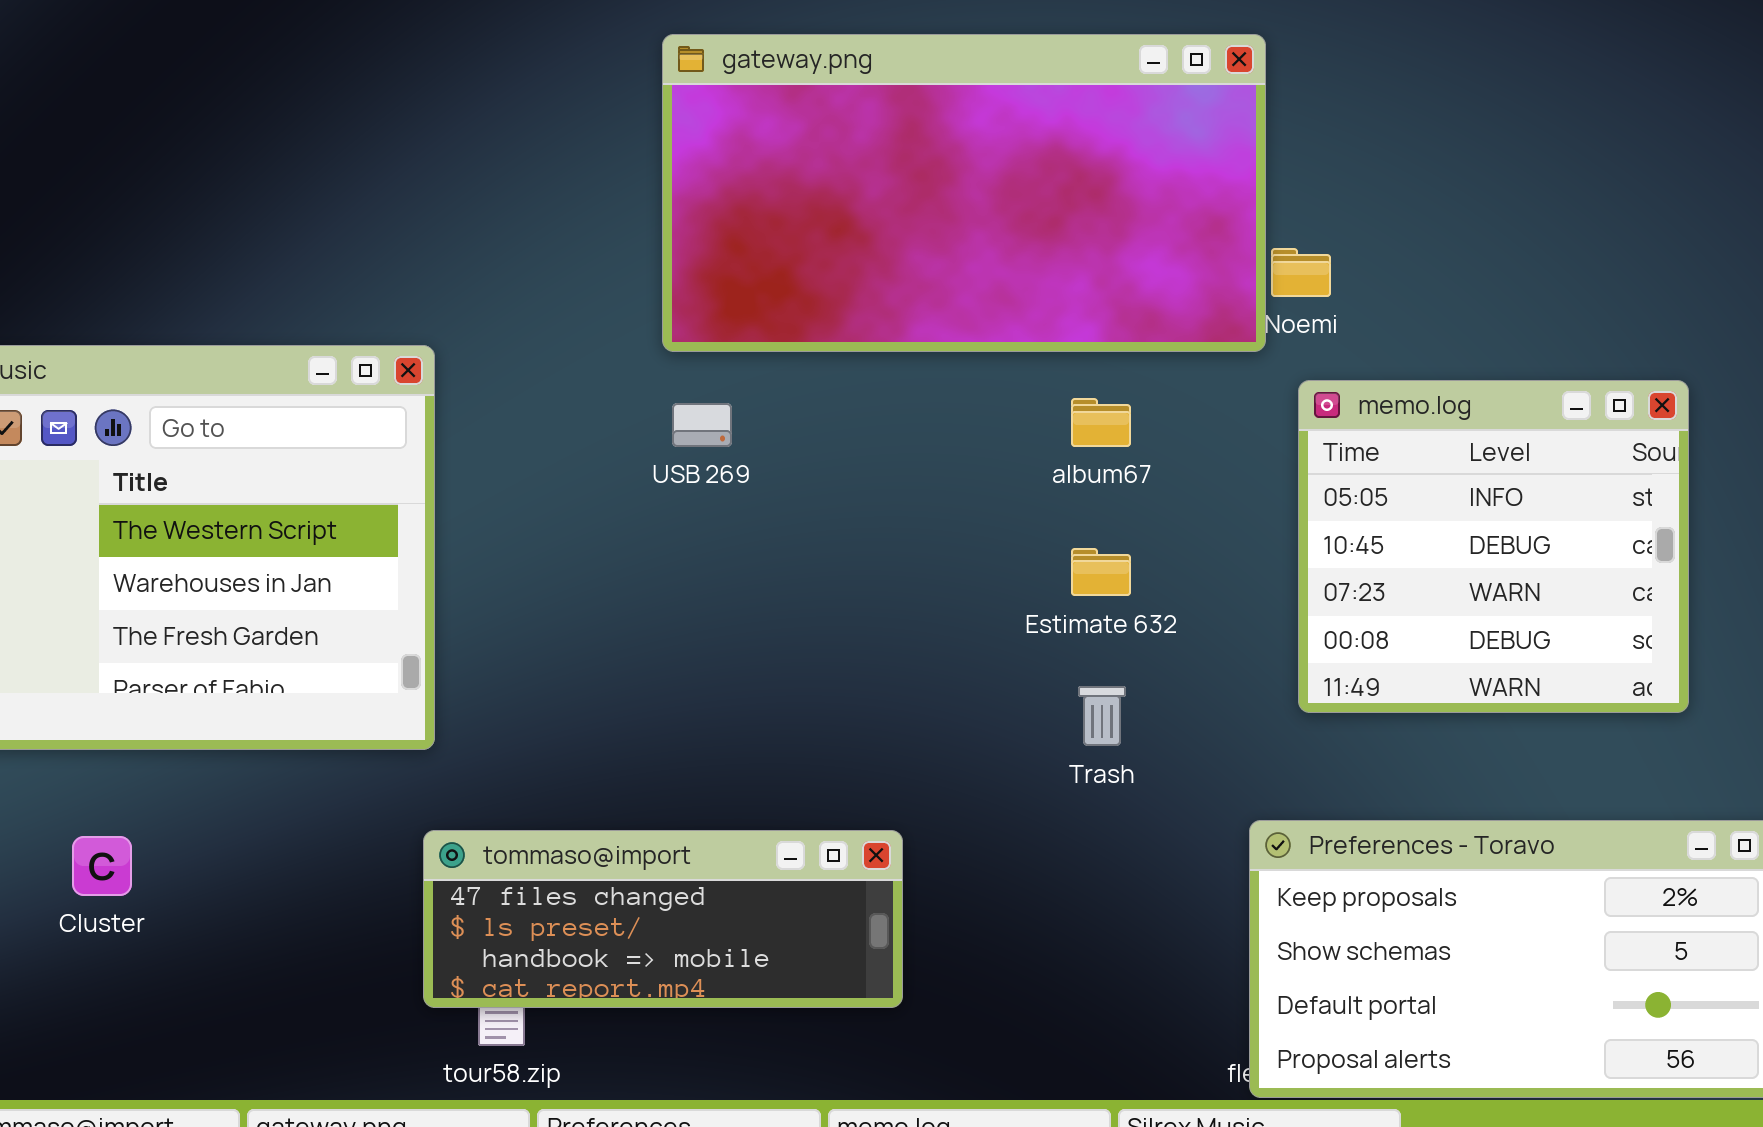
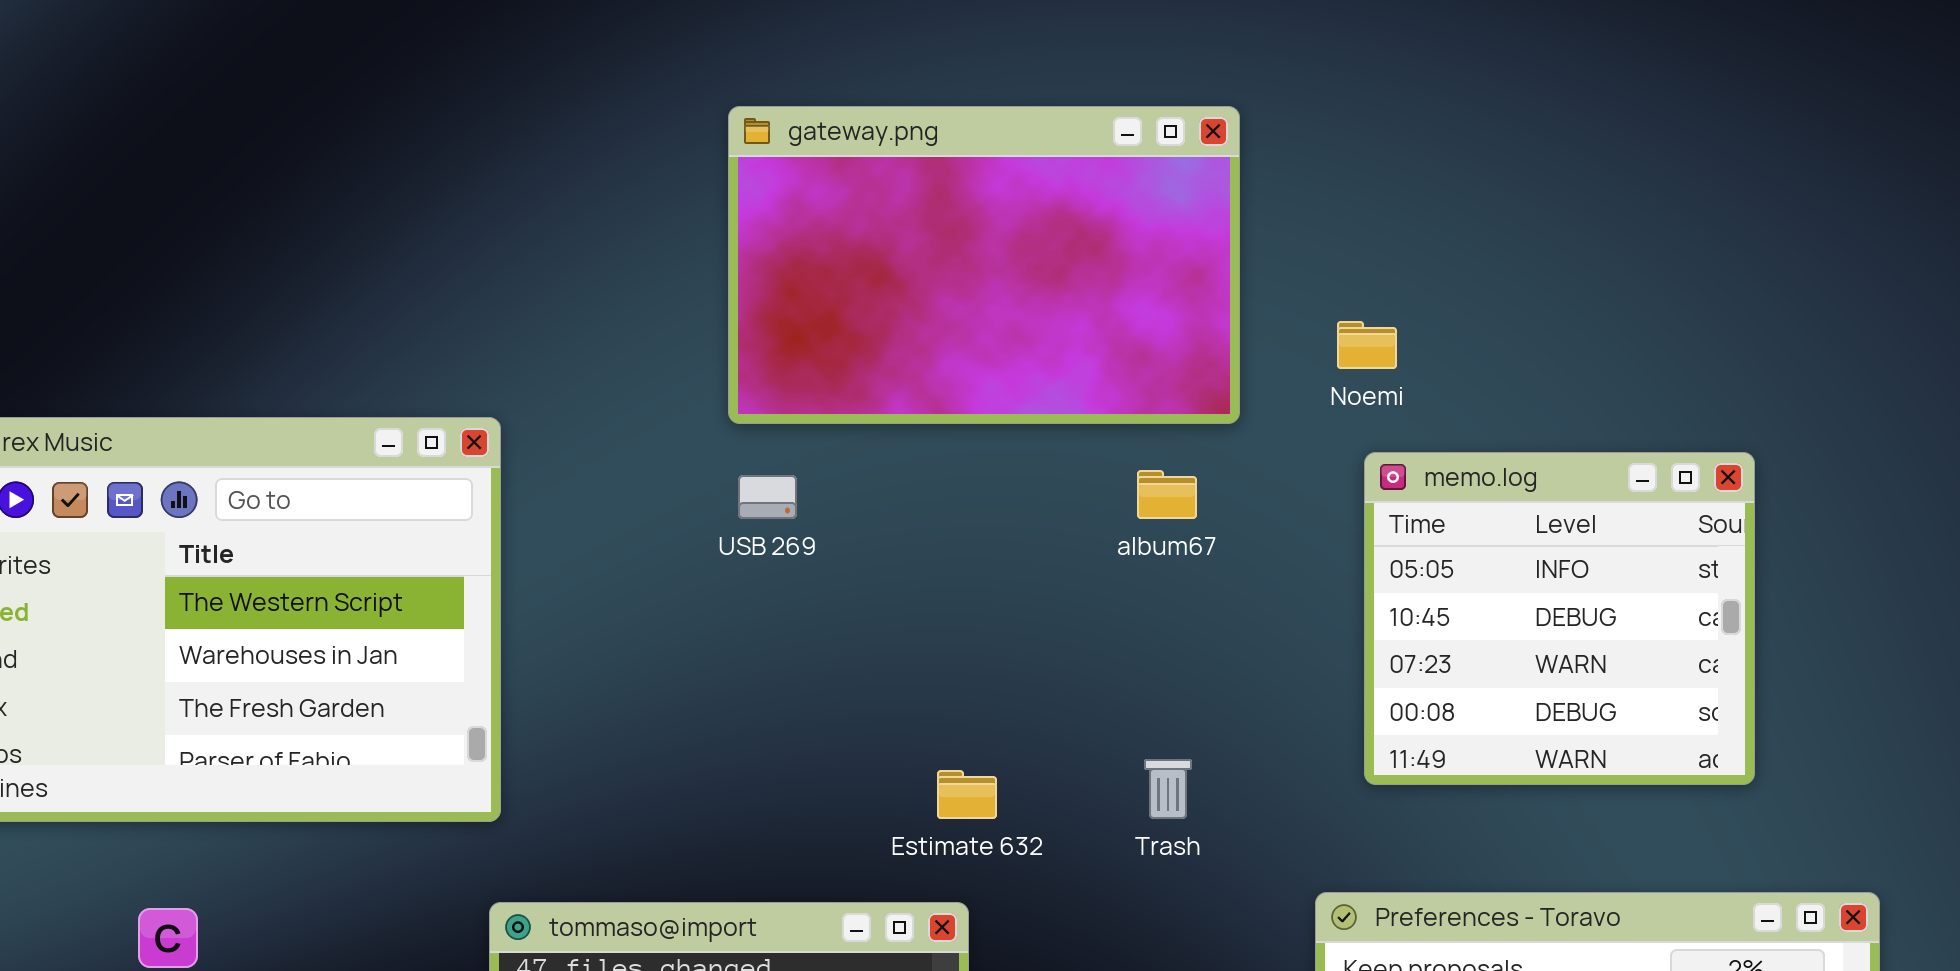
gateway.png: [662,34,1266,352] -> [728,106,1240,424], resized
Estimate 632: [1071,548,1131,596] -> [937,770,997,819], moved

